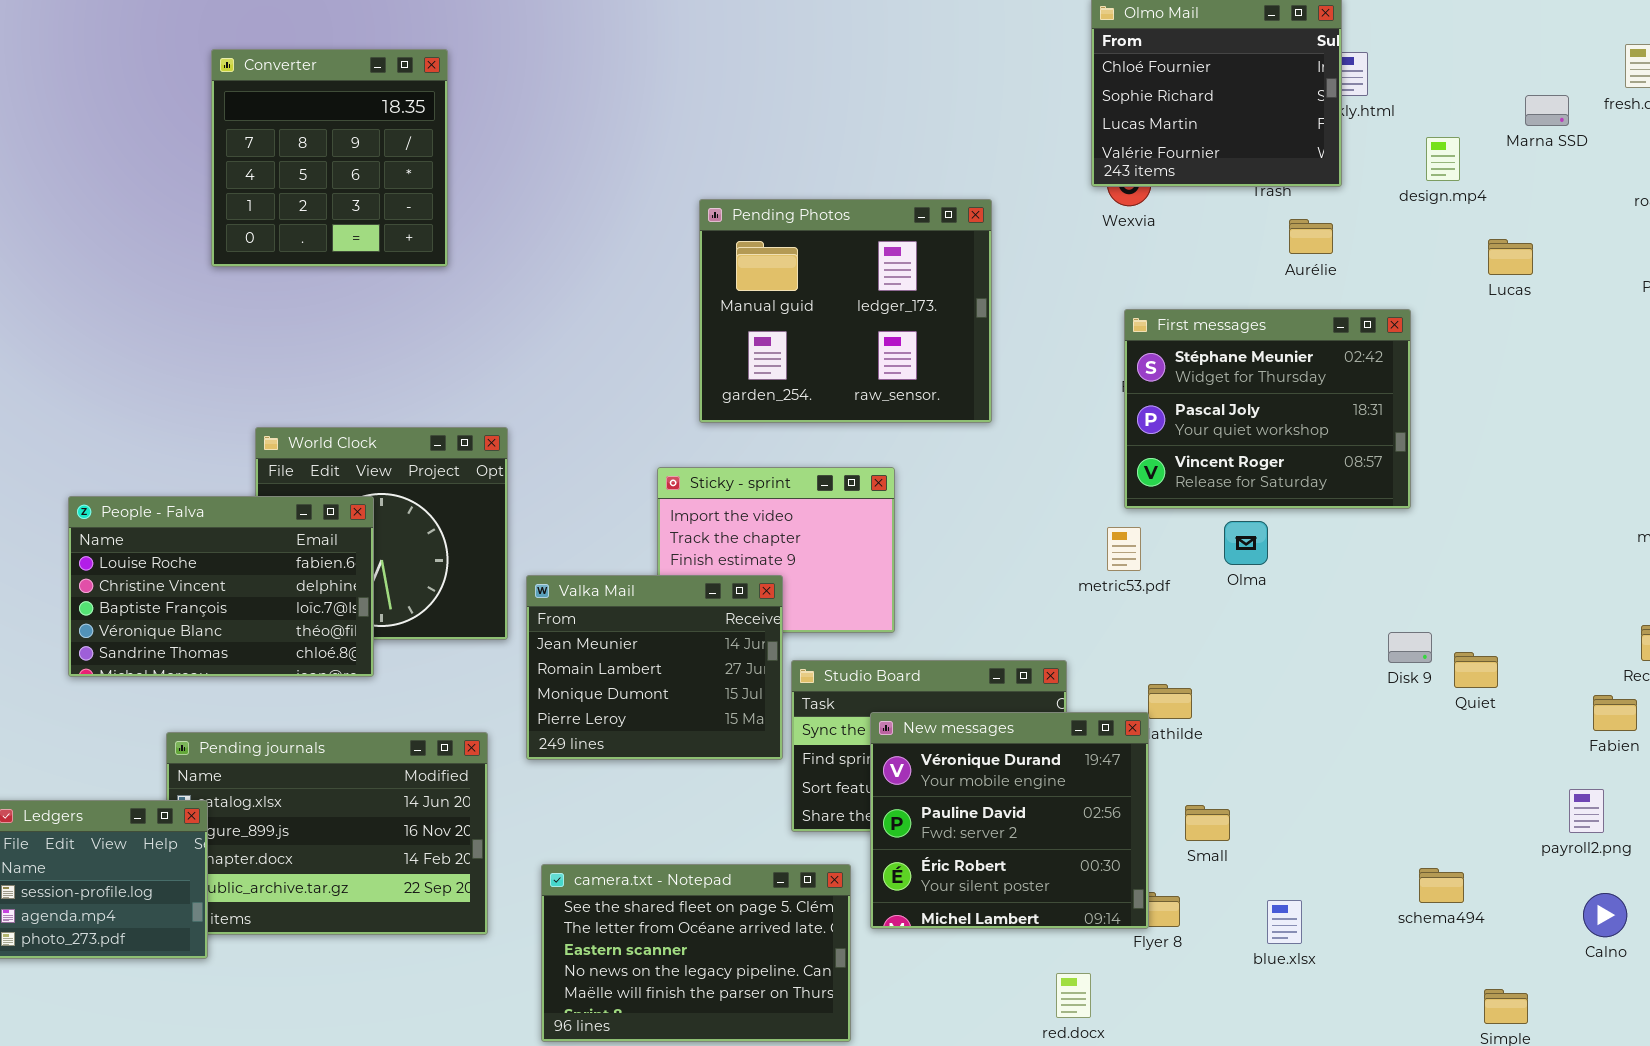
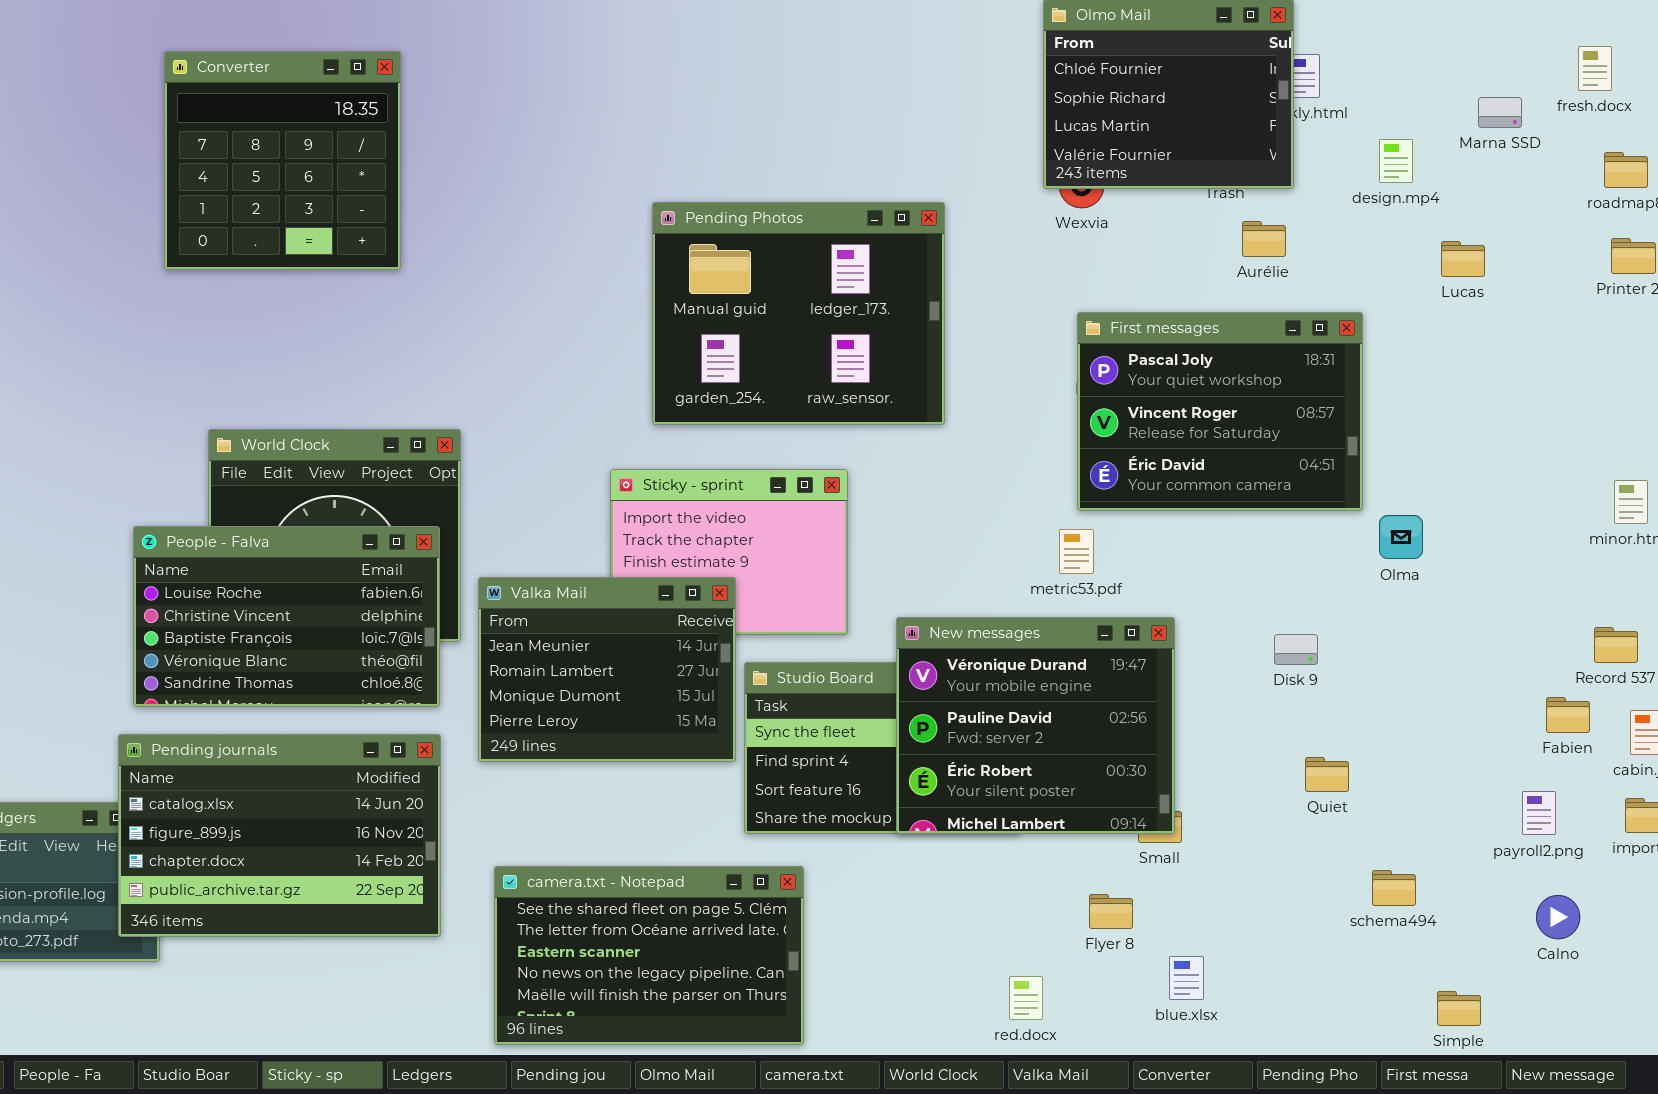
First messages: [1124,309,1411,509] -> [1077,312,1363,511], scrolled down 1 row
People - Falva: [68,496,374,677] -> [133,526,440,707], moved
Olma: [1224,521,1268,565] -> [1379,515,1423,559], moved
Disk 9: [1388,632,1432,663] -> [1274,634,1318,665], moved
Quiet: [1454,652,1498,688] -> [1305,757,1349,792], moved
New messages: [870,712,1149,929] -> [896,617,1175,834], moved
Pending journals: [166,732,488,935] -> [118,734,441,937], raised
blue.xlsx: [1267,900,1302,944] -> [1169,956,1204,1000], moved

